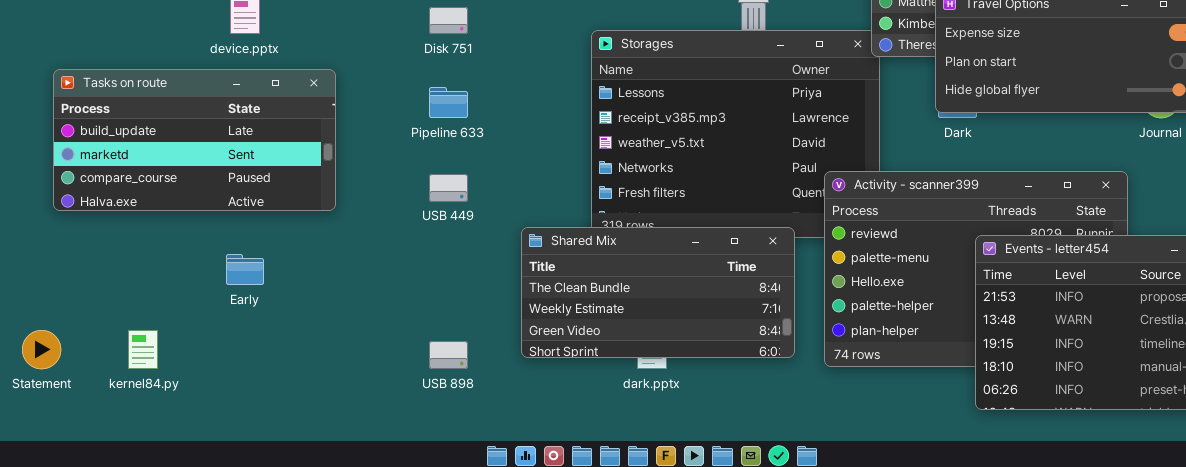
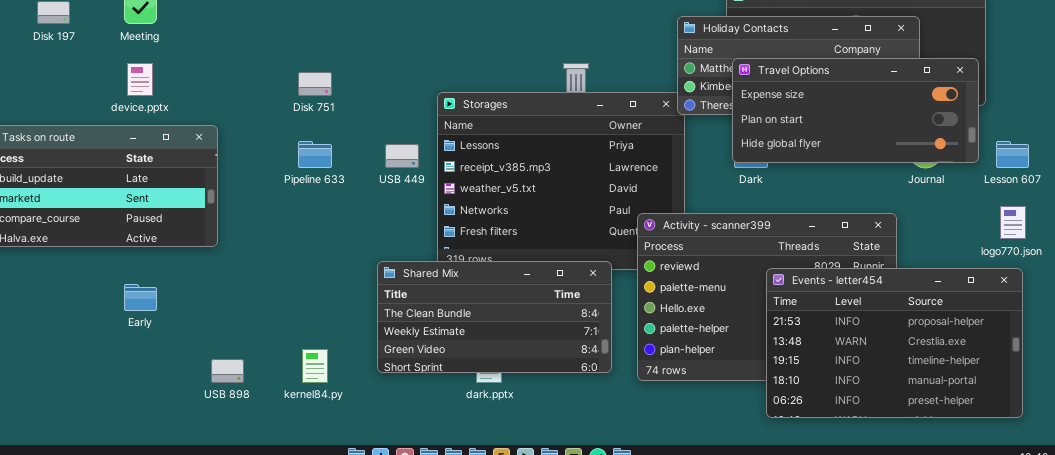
USB 449: [429,174,468,202] -> [385,144,419,168], moved
kernel84.py: [128,330,158,369] -> [302,349,328,383], moved
USB 898: [429,341,468,369] -> [211,359,244,383], moved

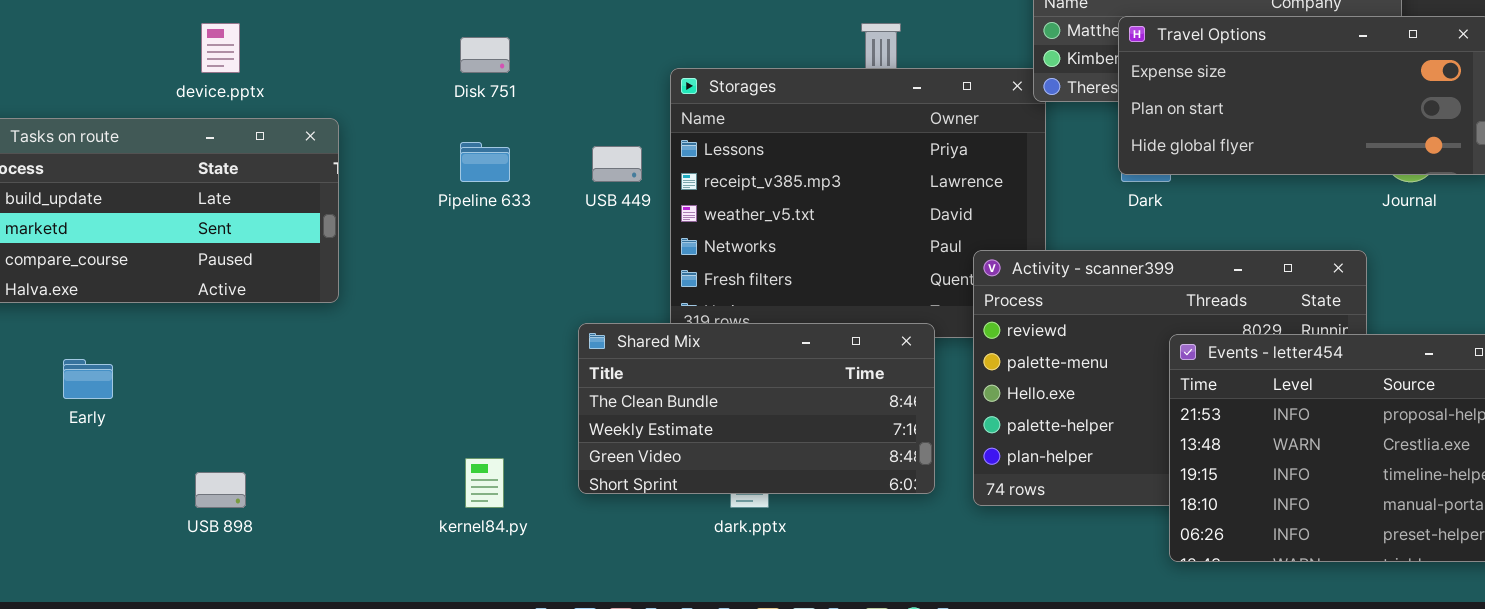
Early: [124,284,157,311] -> [63,359,113,399], moved
USB 898: [211,359,244,383] -> [195,472,246,508], moved

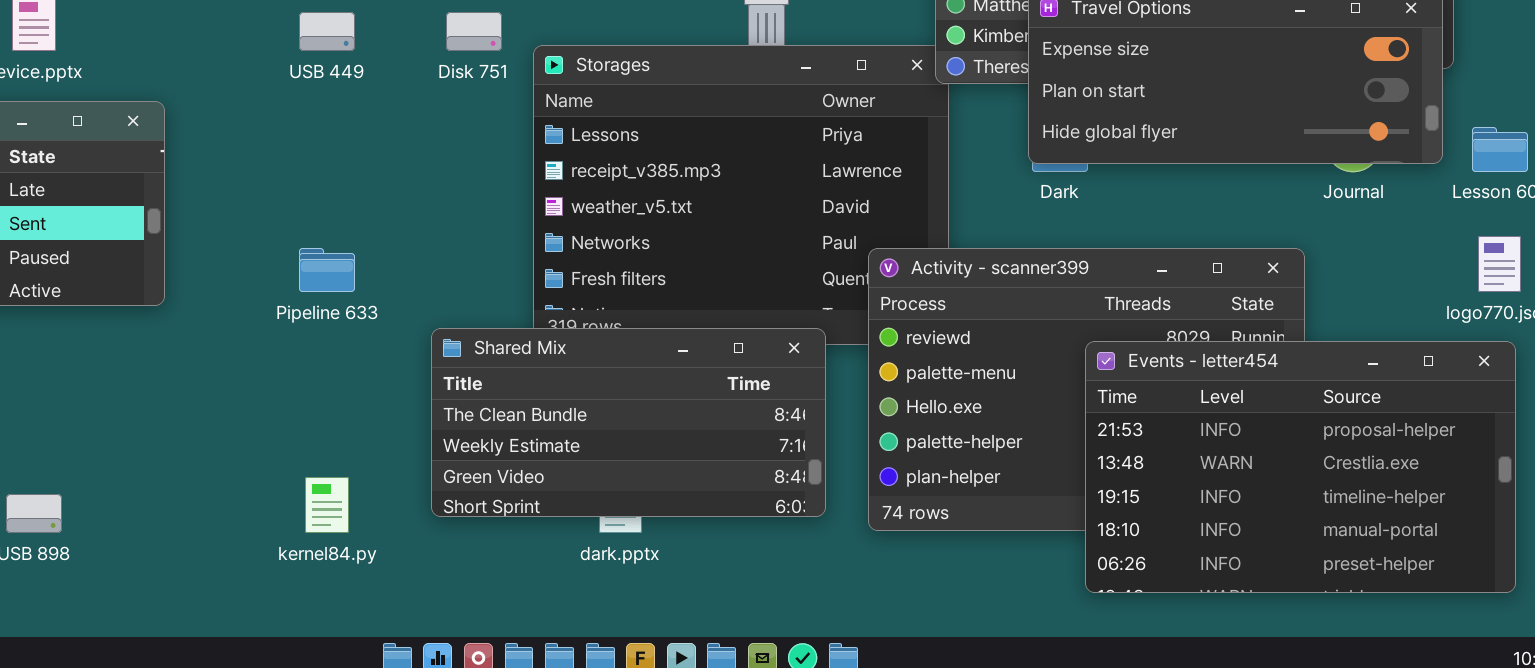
Disk 751: [460,37,510,73] -> [446,12,502,51], moved
Pipeline 633: [460,142,510,182] -> [299,248,355,292], moved
USB 449: [592,146,642,182] -> [299,12,355,51], moved

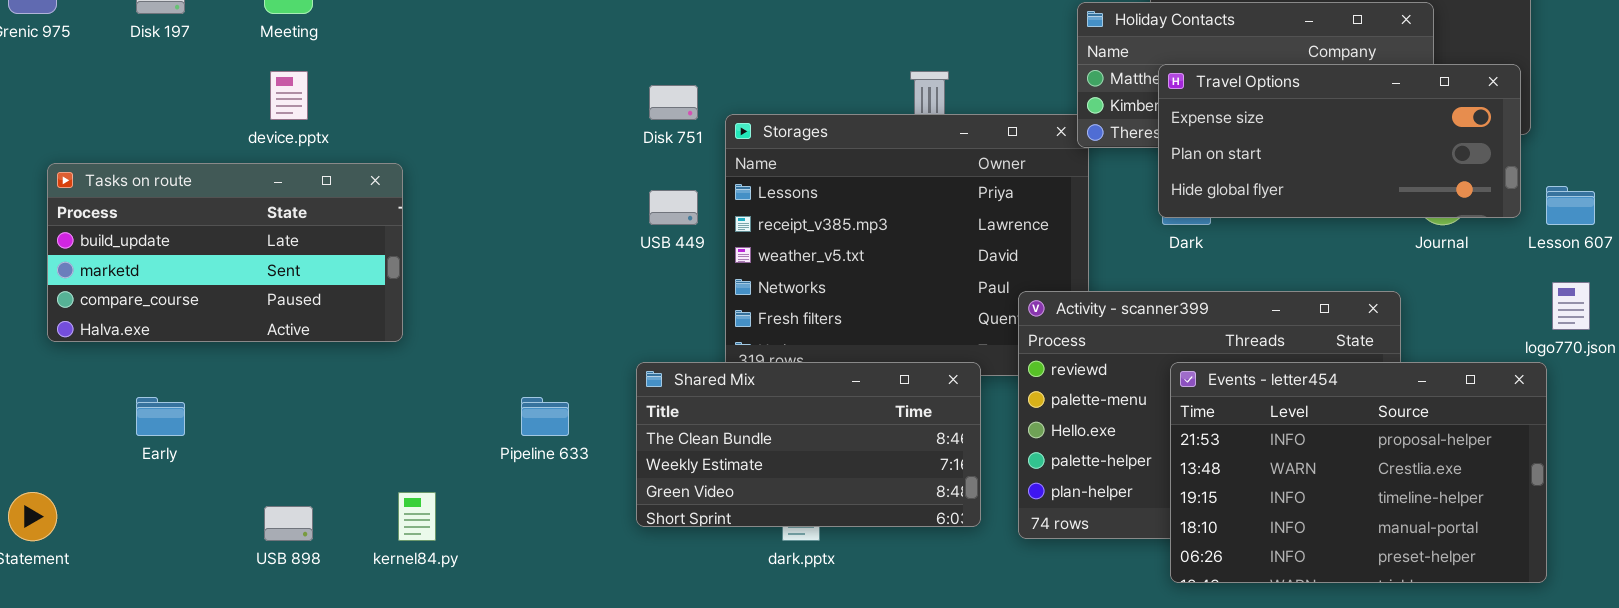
USB 449: [299,12,355,51] -> [649,190,698,225], moved
Pipeline 633: [299,248,355,292] -> [521,397,569,436], moved
Events - letter454: [1085,341,1516,593] -> [1170,362,1547,583], moved
kernel84.py: [305,477,349,533] -> [398,492,436,541], moved

